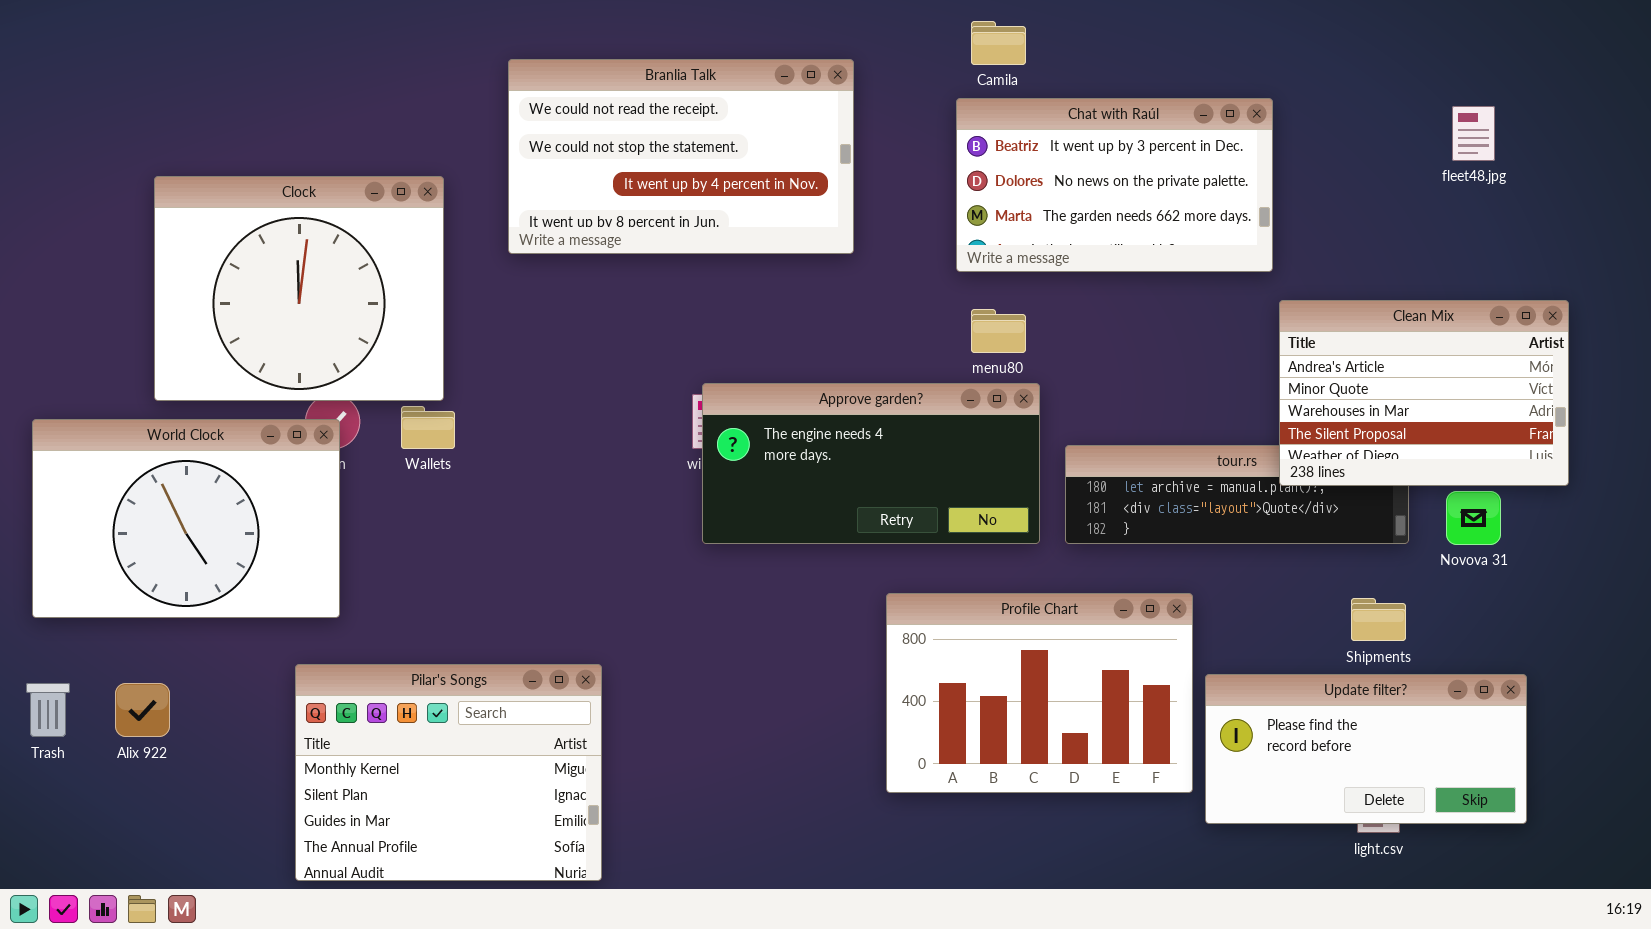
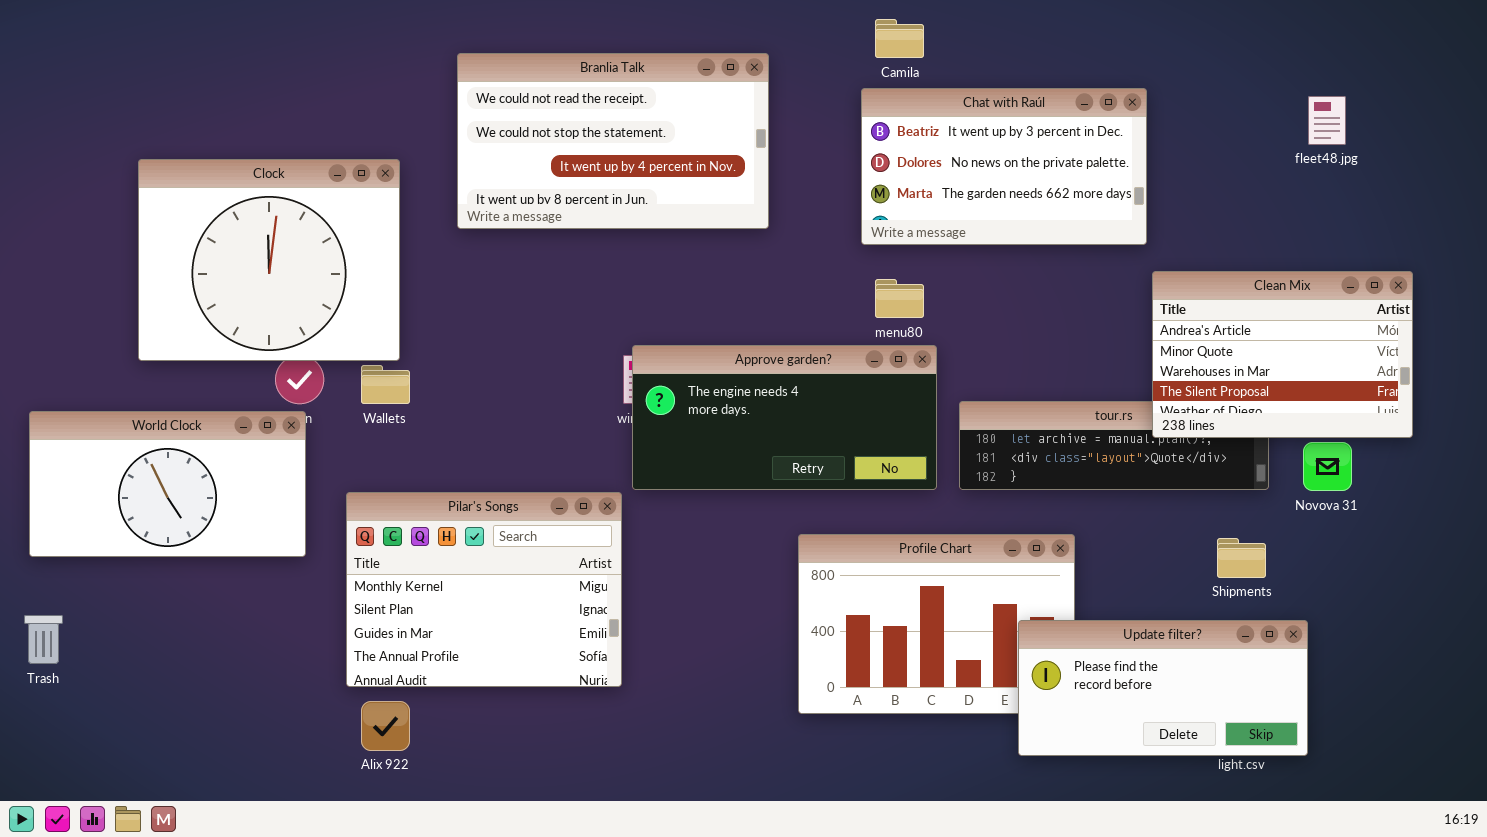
World Clock: [32,419,340,618] -> [29,411,306,557], resized
Pilar's Songs: [295,664,602,881] -> [346,492,622,687], moved
Update filter?: [1205,674,1527,824] -> [1018,620,1308,756], moved
Alix 922: [115,683,170,737] -> [361,701,410,751], moved

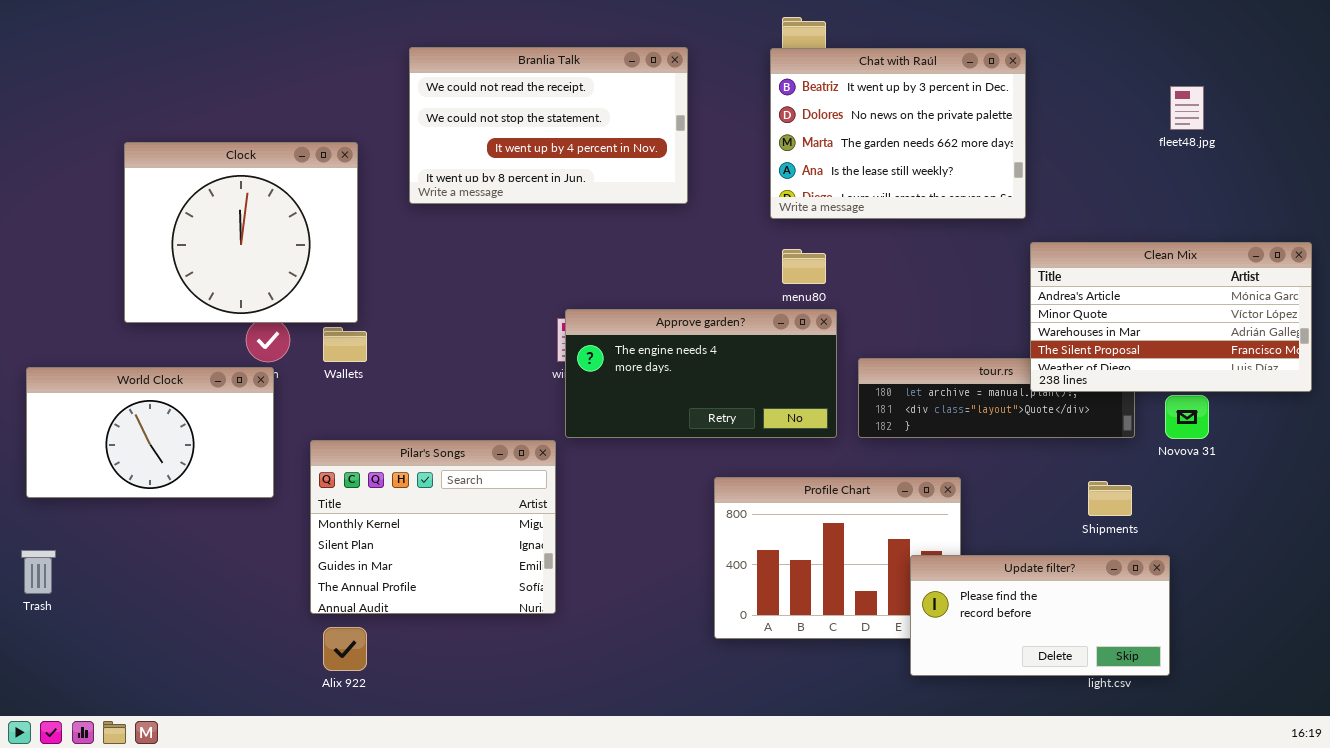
Chat with Raúl: [861,88,1147,245] -> [770,48,1026,219], resized
Clean Mix: [1152,271,1413,438] -> [1030,242,1312,392], resized

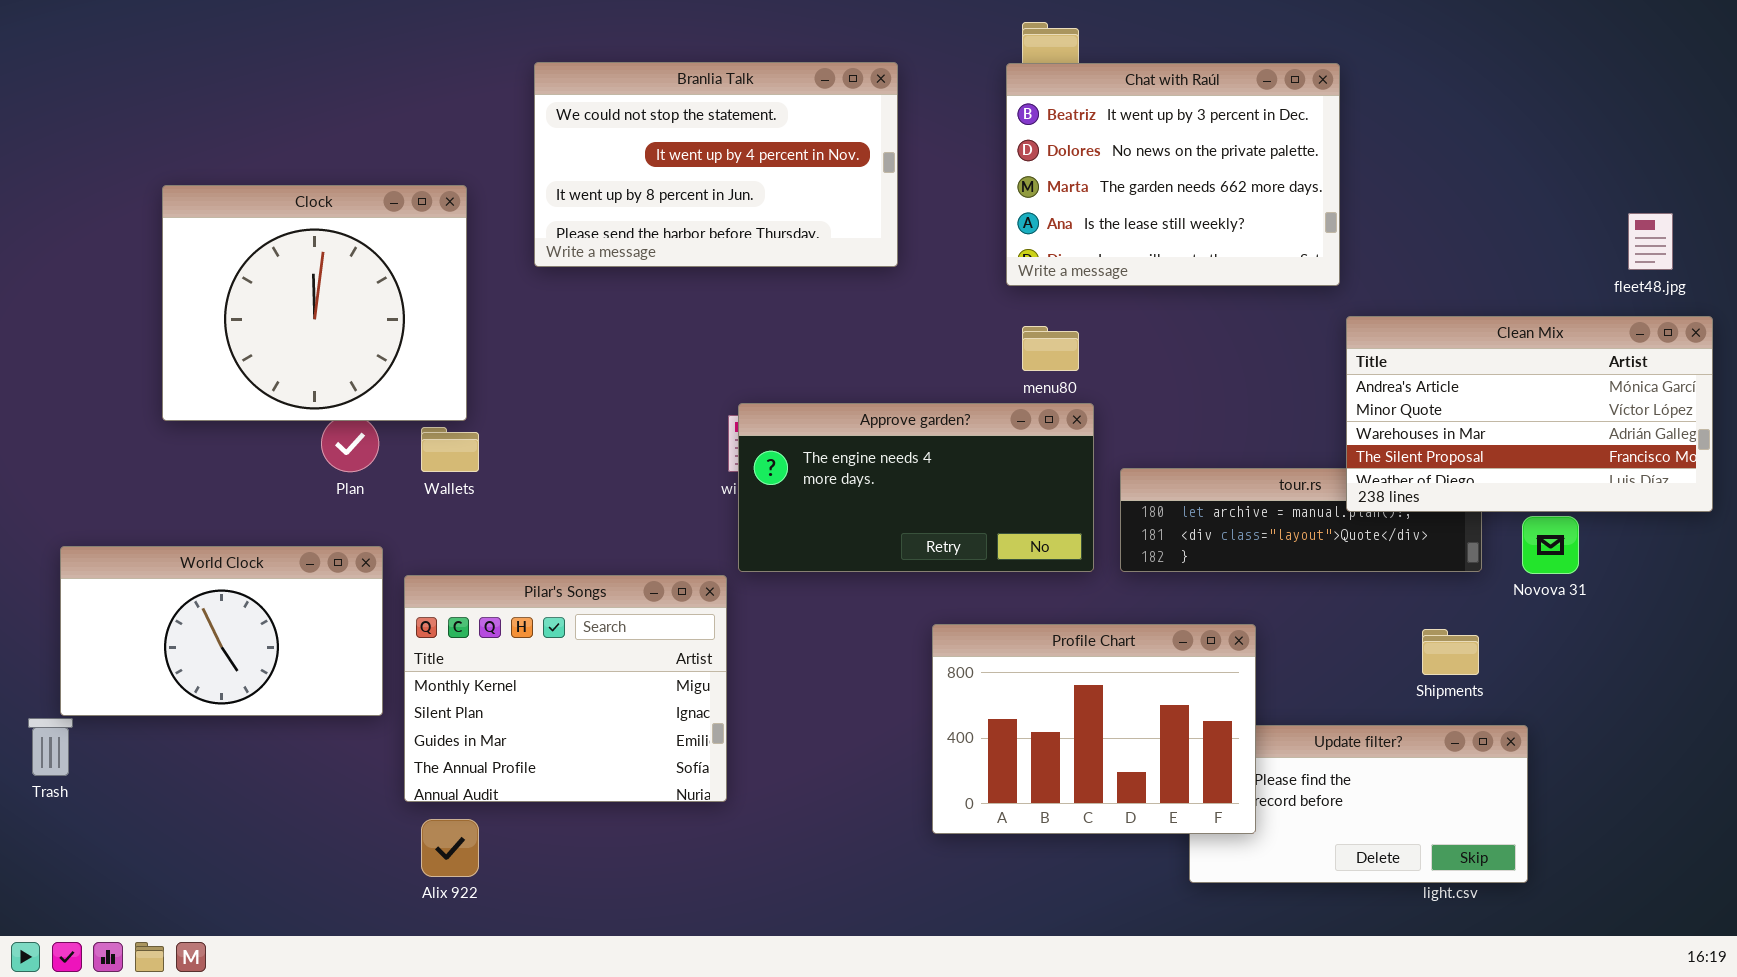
Branlia Talk: [409,47,688,204] -> [534,62,898,267], scrolled down 1 row
fleet48.jpg: [1170,86,1204,130] -> [1628,213,1673,270], moved
World Clock: [26,367,274,498] -> [60,546,383,716], moved
Profile Chart: [714,477,961,639] -> [932,624,1256,834], raised

